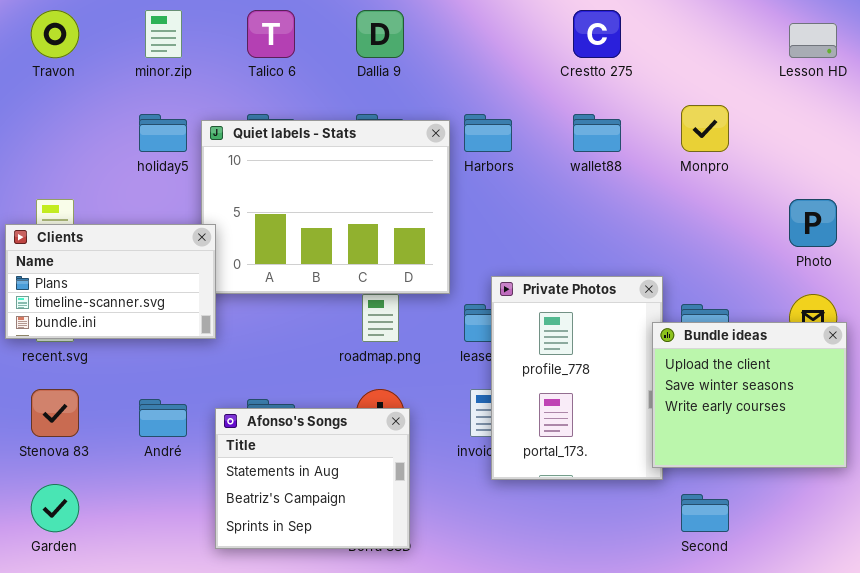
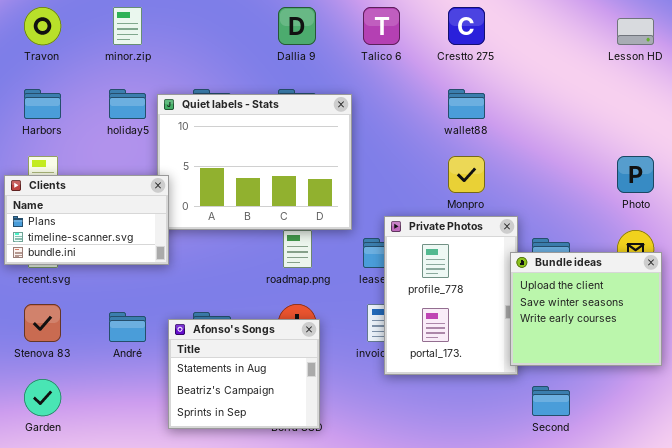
Talico 6: [247,10,295,58] -> [363,7,400,45], moved
Monpro: [681,105,729,152] -> [448,156,485,193], moved
Harbors: [464,114,512,152] -> [24,89,61,119], moved

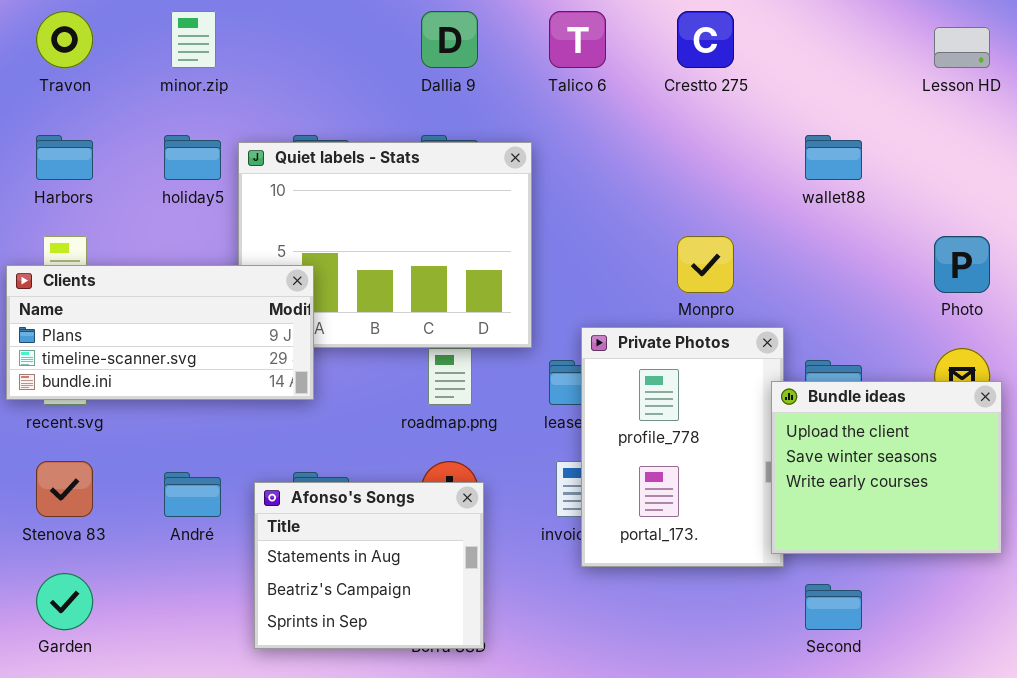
wallet88: [448,89,485,119] -> [805,135,862,180], moved
Clients: [4,175,169,265] -> [6,265,314,400], resized

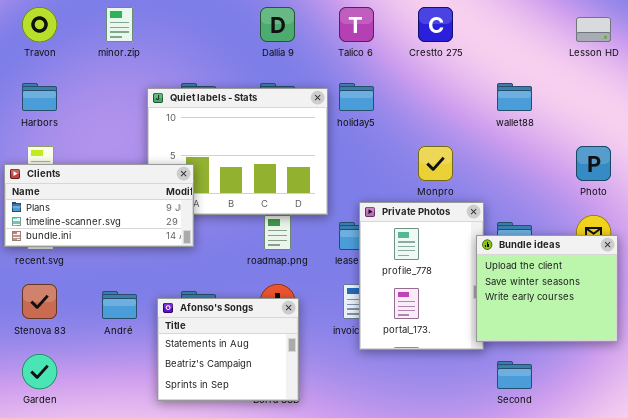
holiday5: [164,135,221,180] -> [339,83,374,111], moved

